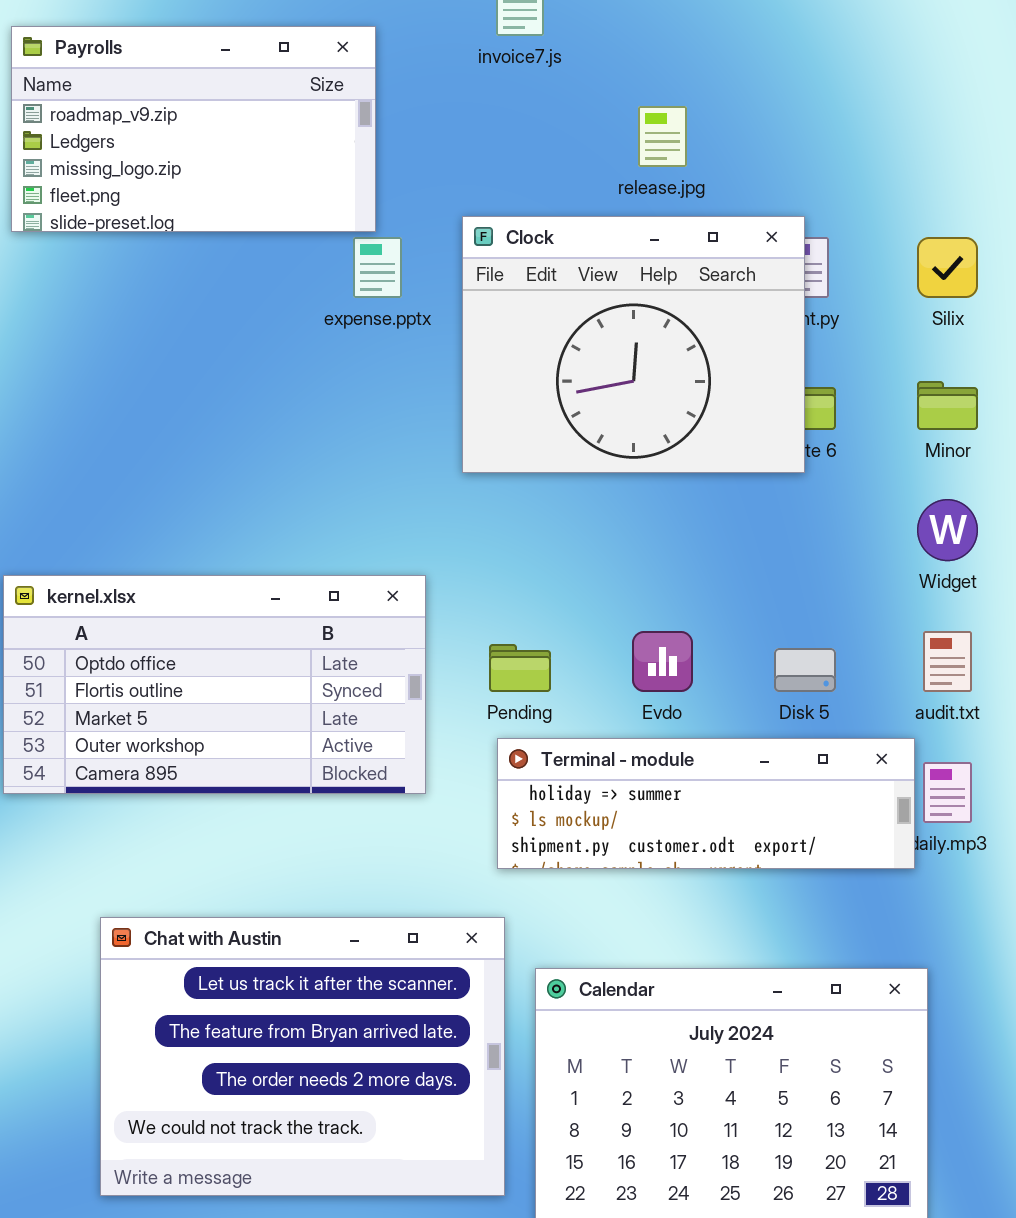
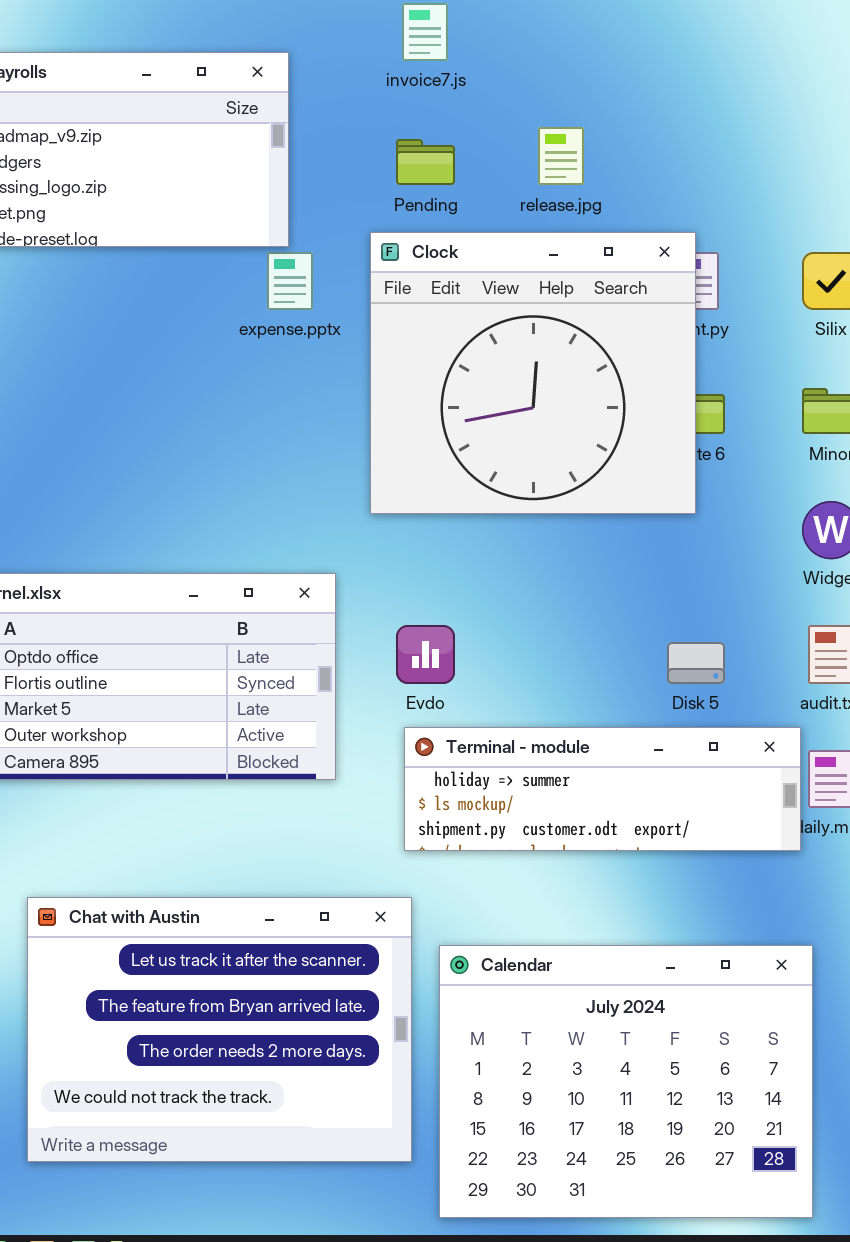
Clock: [462,216,805,473] -> [370,232,696,514], resized
Evdo: [632,631,693,692] -> [396,625,455,684], moved
Pending: [489,644,551,692] -> [396,139,455,185], moved

